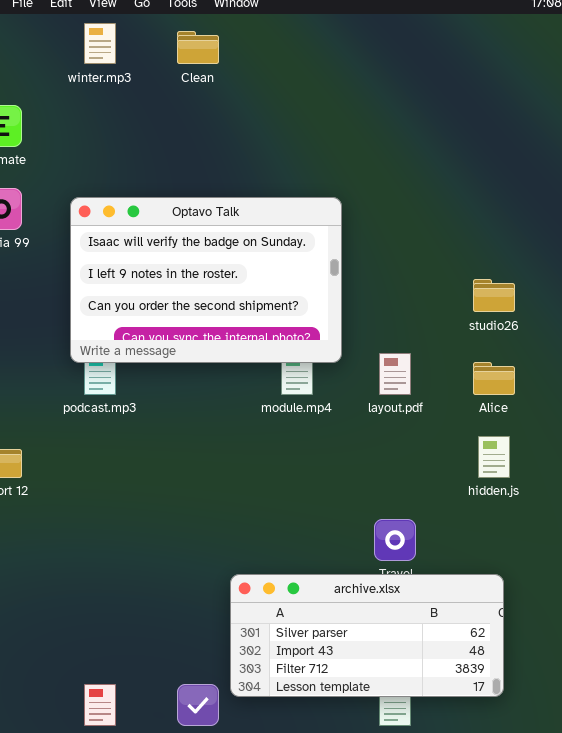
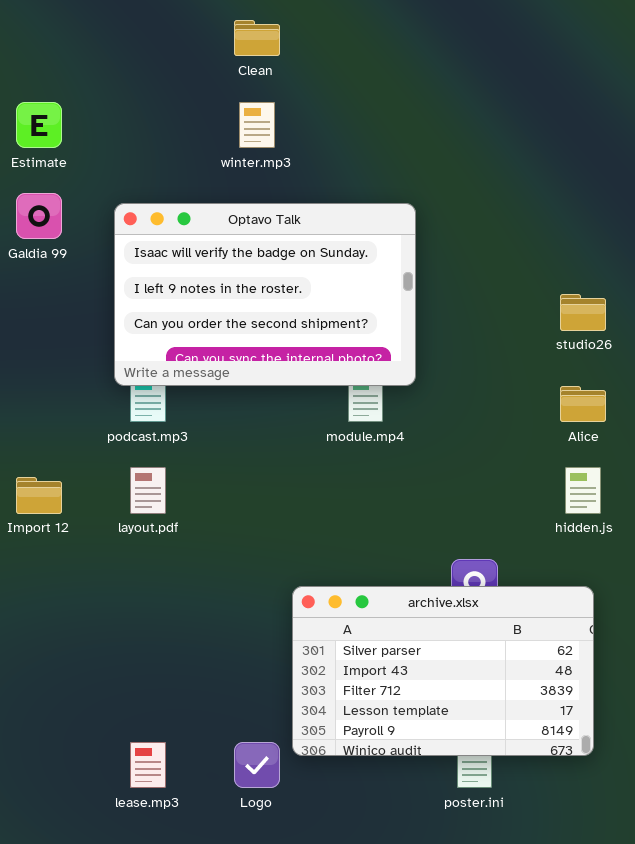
winter.mp3: [84,23,116,64] -> [239,102,275,148], moved
layout.pdf: [379,353,411,395] -> [130,467,166,514], moved
archive.xlsx: [230,574,504,697] -> [292,586,594,756], resized

